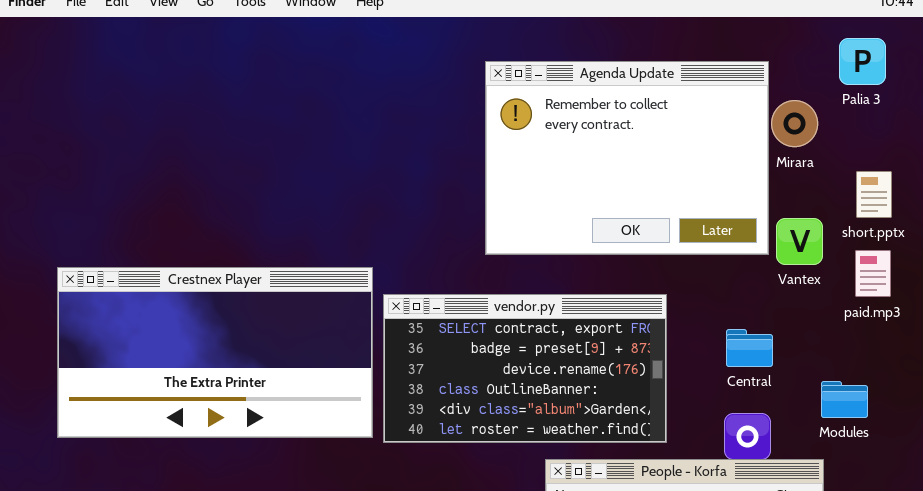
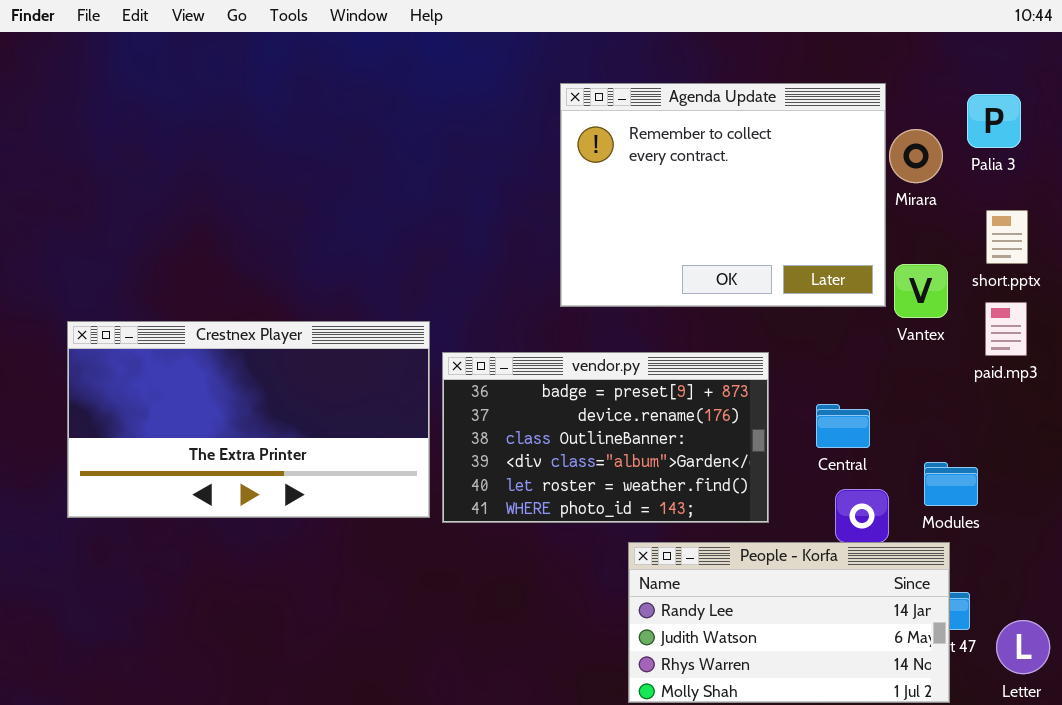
Palia 3: [839,38,886,85] -> [967,94,1021,148], moved
vendor.py: [383,294,667,443] -> [442,352,769,523], scrolled down 1 row
Central: [726,329,773,367] -> [816,404,870,448], moved
Modules: [821,381,868,418] -> [924,462,978,506], moved

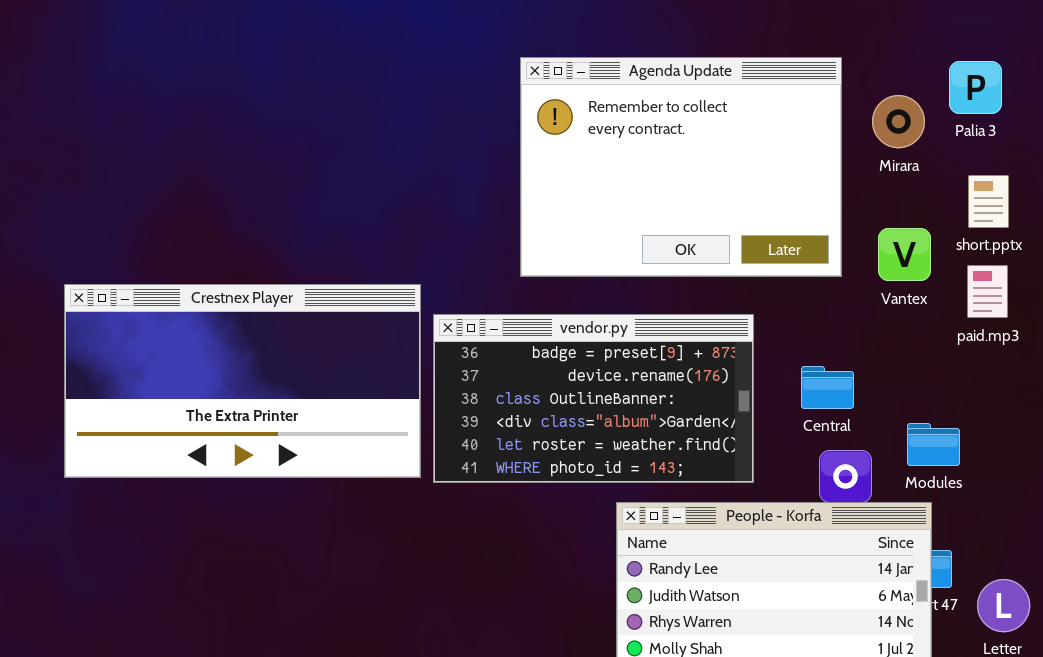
Agenda Update: [560,83,886,307] -> [520,57,842,277], moved

